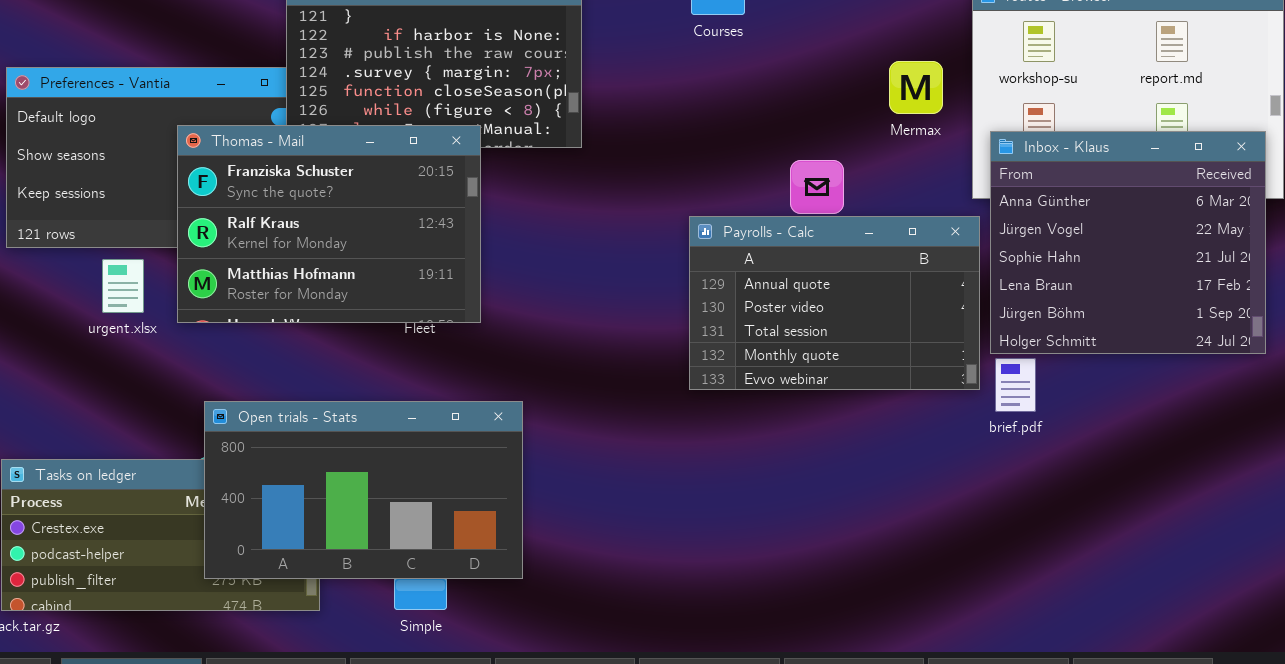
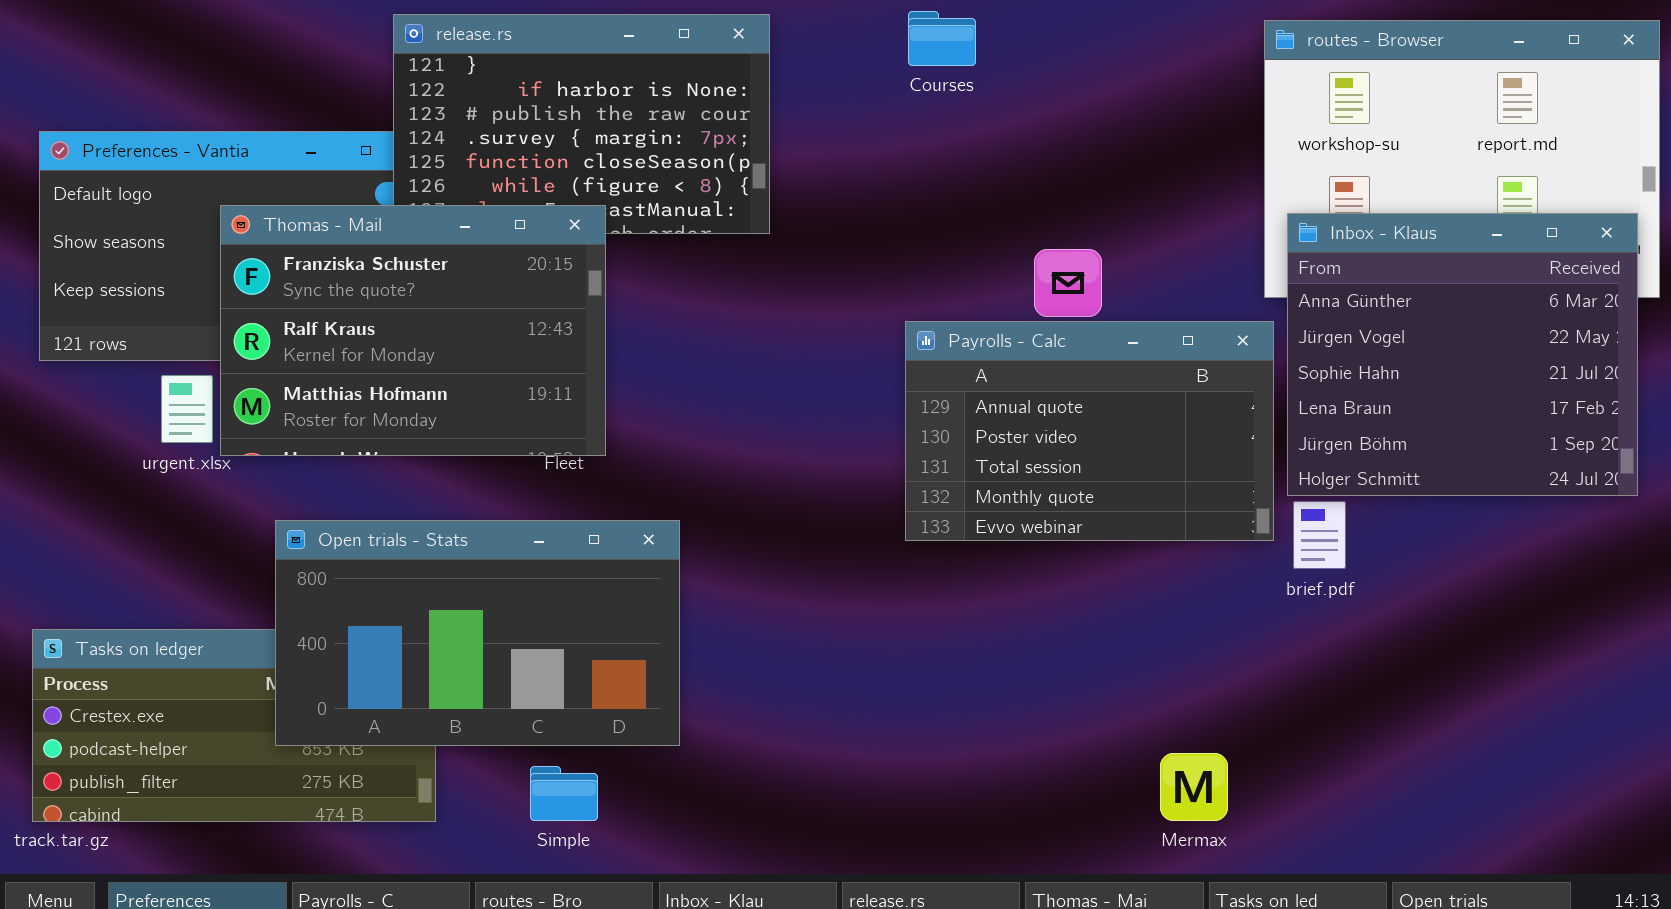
Mermax: [889,61,943,114] -> [1160,753,1228,821], moved
Thomas - Mail: [177,125,481,323] -> [220,205,606,456], moved
Open trials - Stats: [204,401,523,579] -> [275,520,680,746], moved

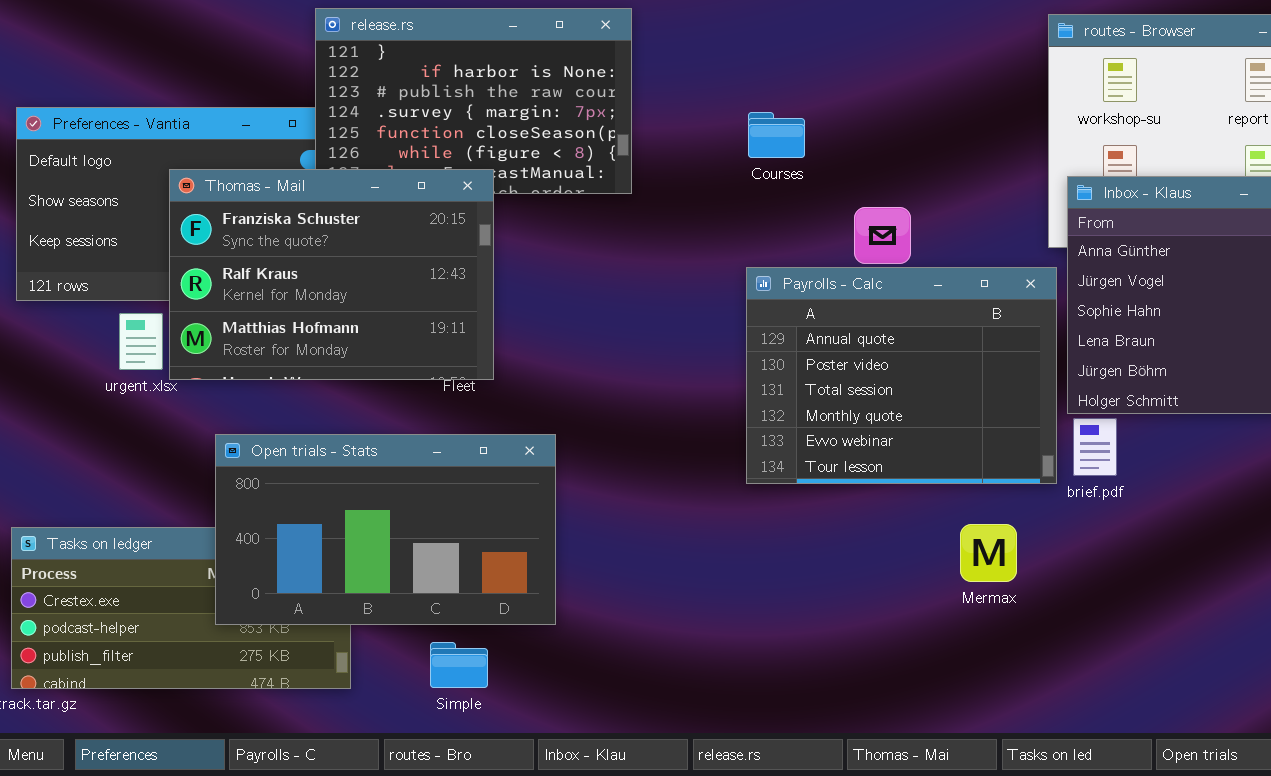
Courses: [908,11,976,66] -> [748,112,805,158], moved
Payrolls - Calc: [905,321,1274,541] -> [746,267,1057,484], resized
Mermax: [1160,753,1228,821] -> [960,524,1017,582], moved

